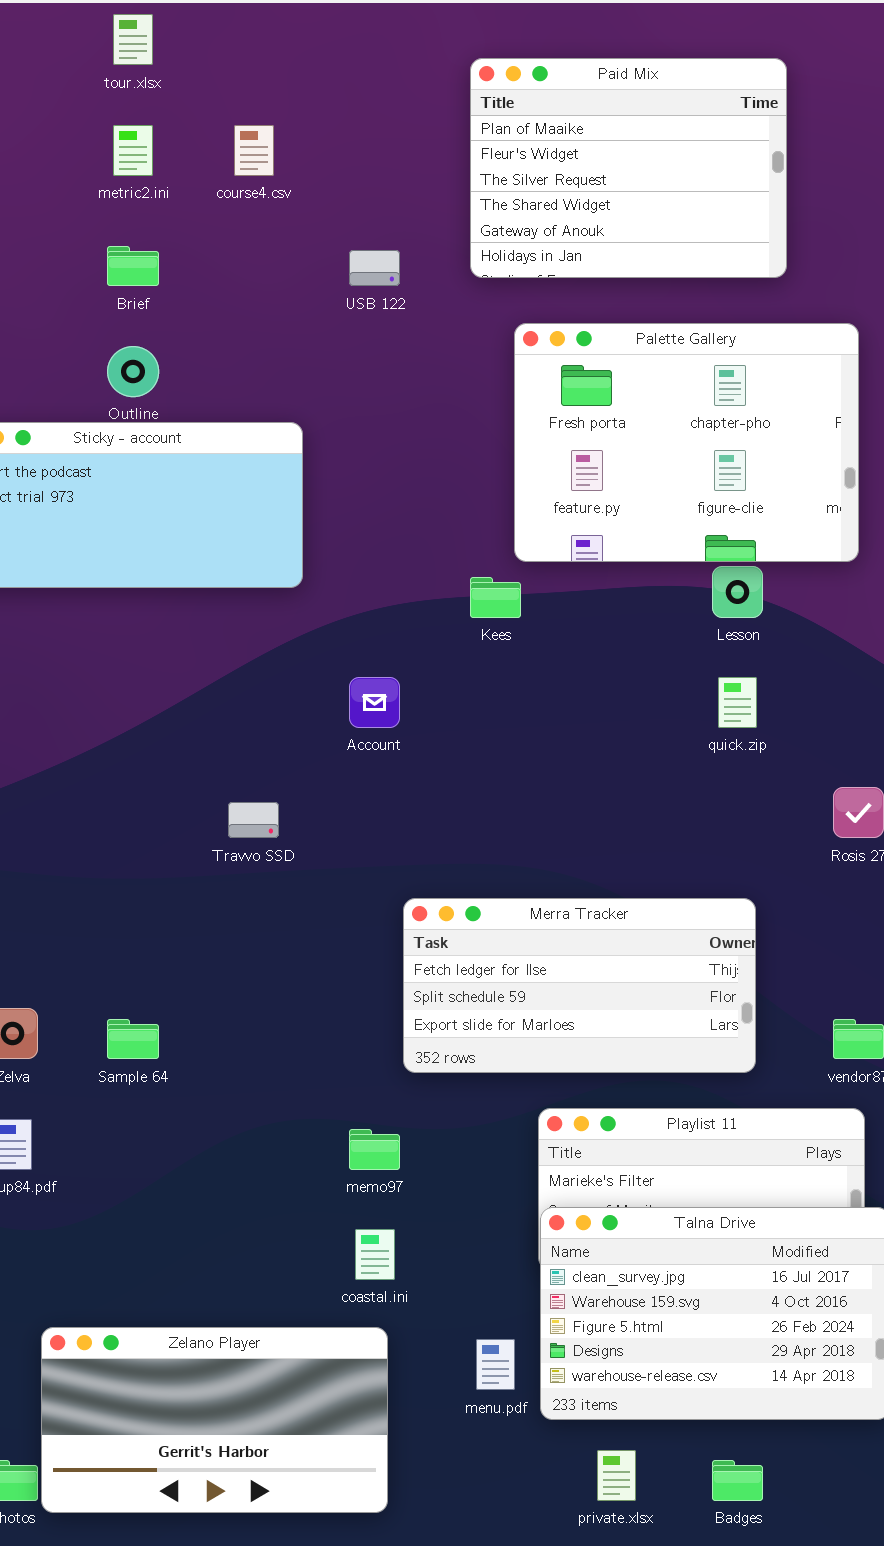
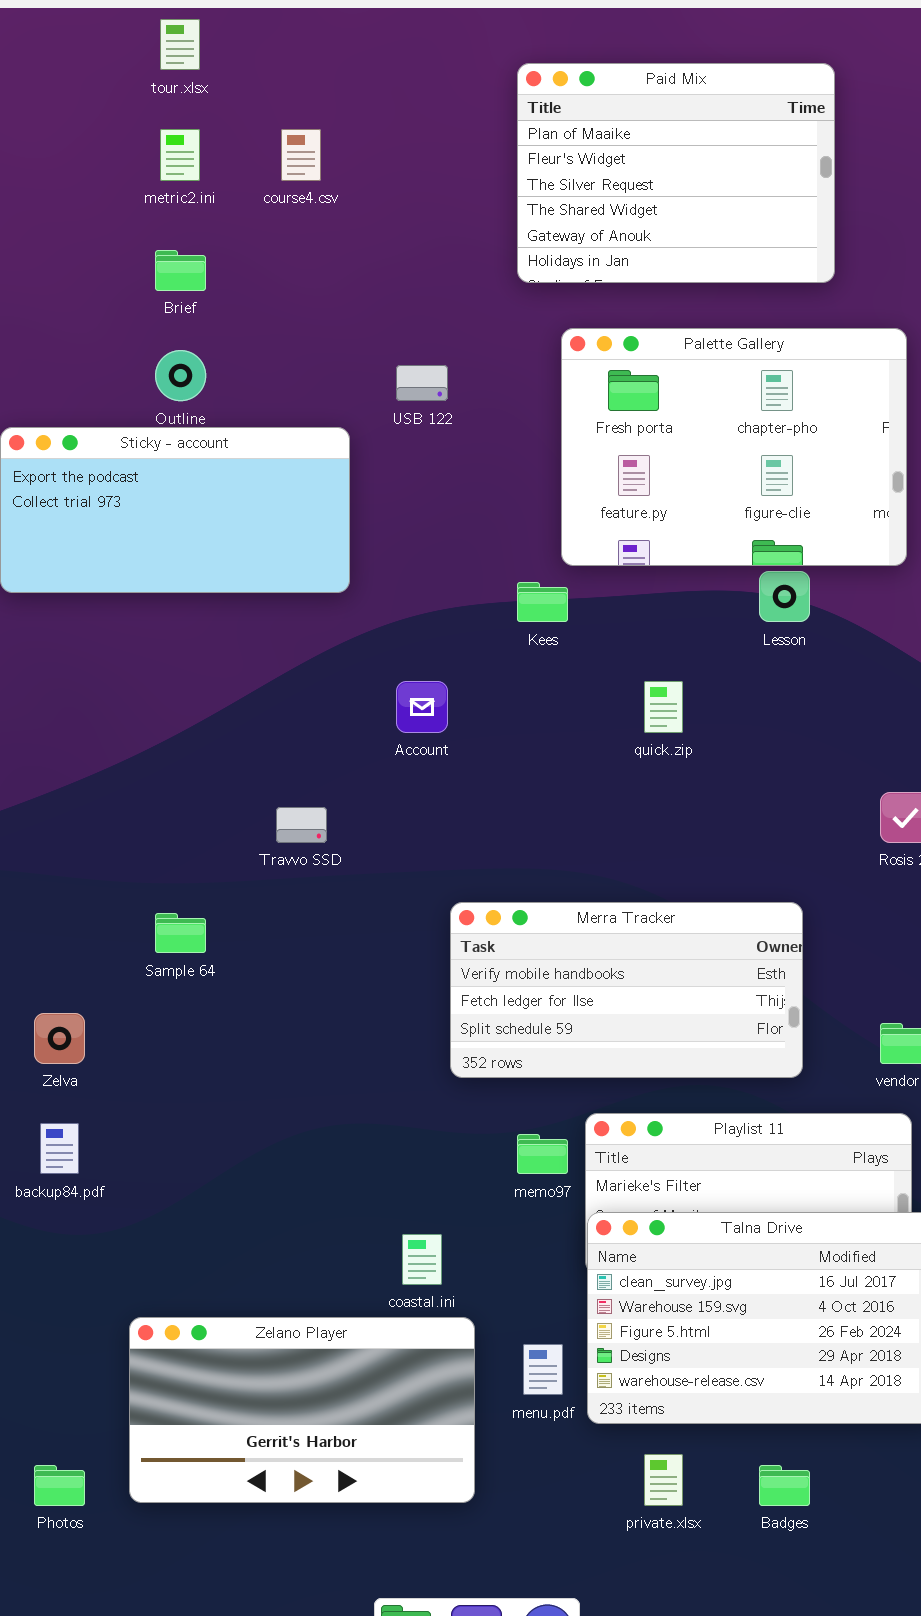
USB 122: [349,250,400,286] -> [396,365,448,401], moved
quick.zip: [718,677,757,728] -> [644,681,683,733], moved
Merra Tracker: [403,898,756,1073] -> [450,902,803,1078], scrolled up 1 row
Sample 64: [107,1019,159,1059] -> [155,913,206,953], moved
memo97: [349,1129,400,1170] -> [517,1134,568,1174], moved
Zelano Player: [41,1327,388,1513] -> [129,1317,475,1503], moved

